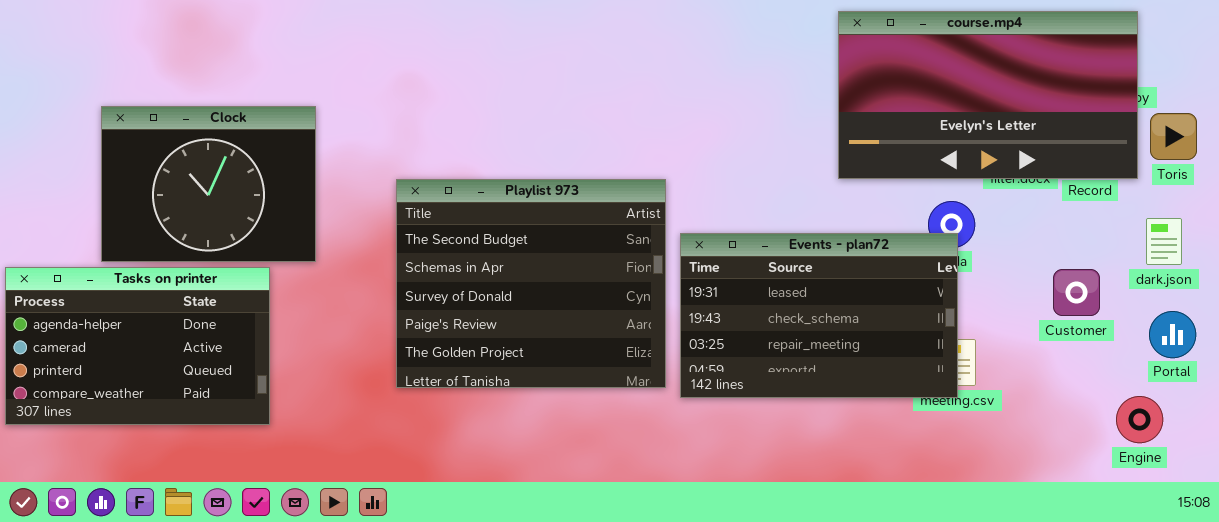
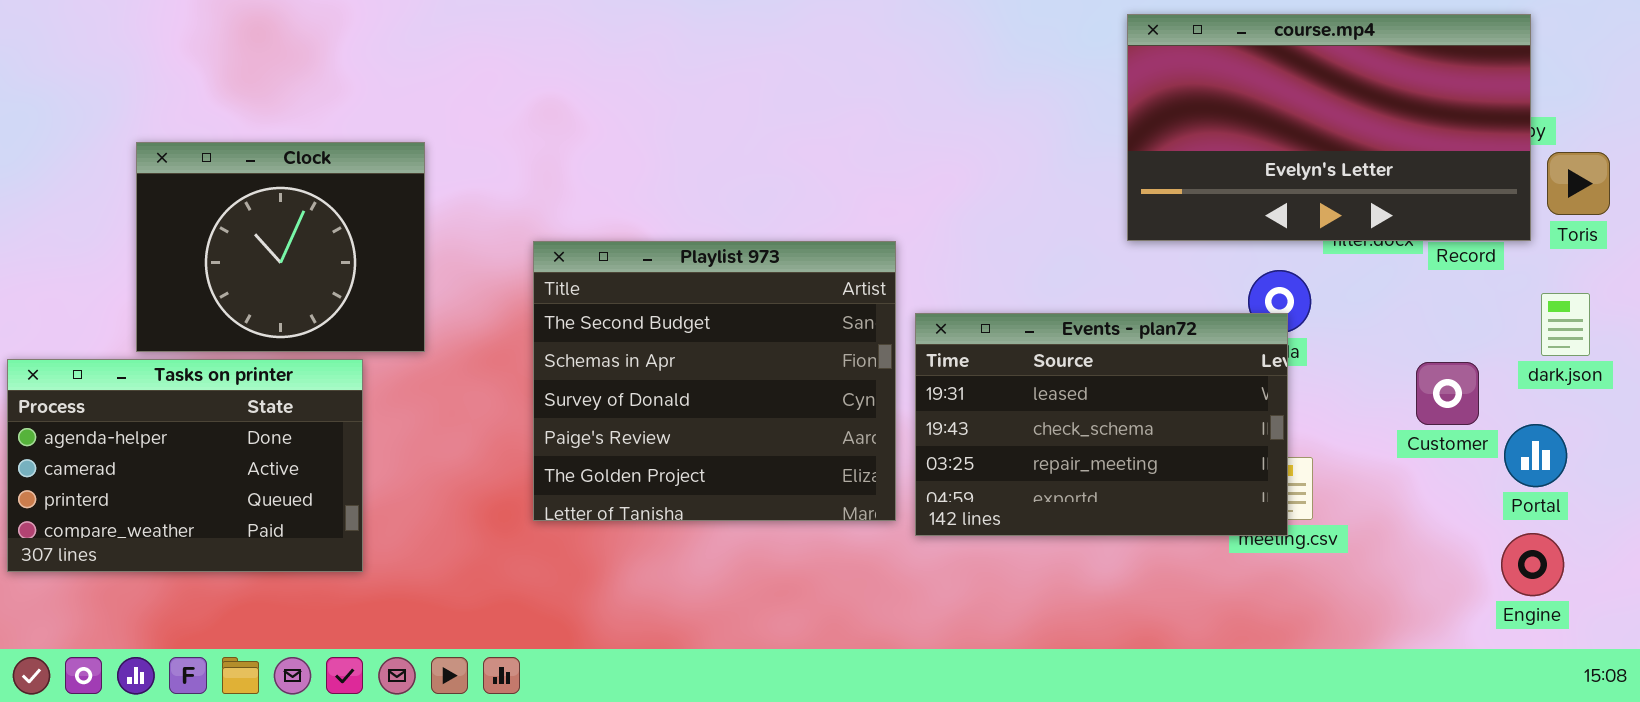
Portal: [1149,311,1196,358] -> [1504,424,1567,487], moved

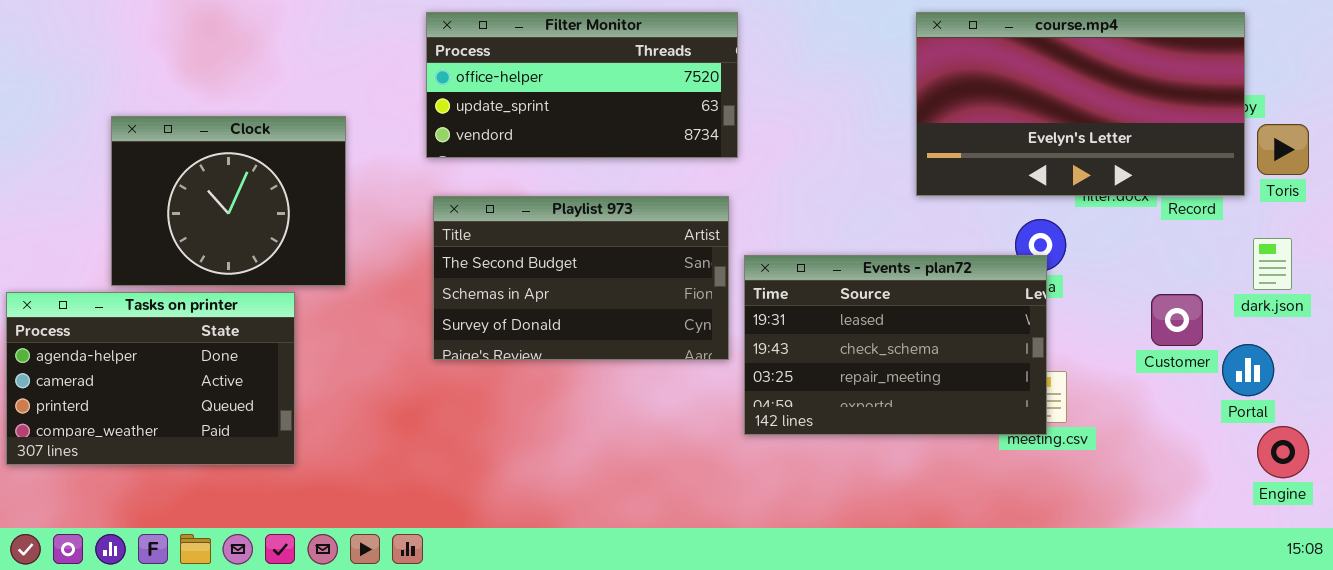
Filter Monitor: none -> [426,12,738,158], opened
Playlist 973: [533,241,896,521] -> [433,196,729,360], resized
Engine: [1501,533,1564,596] -> [1257,426,1309,478], moved

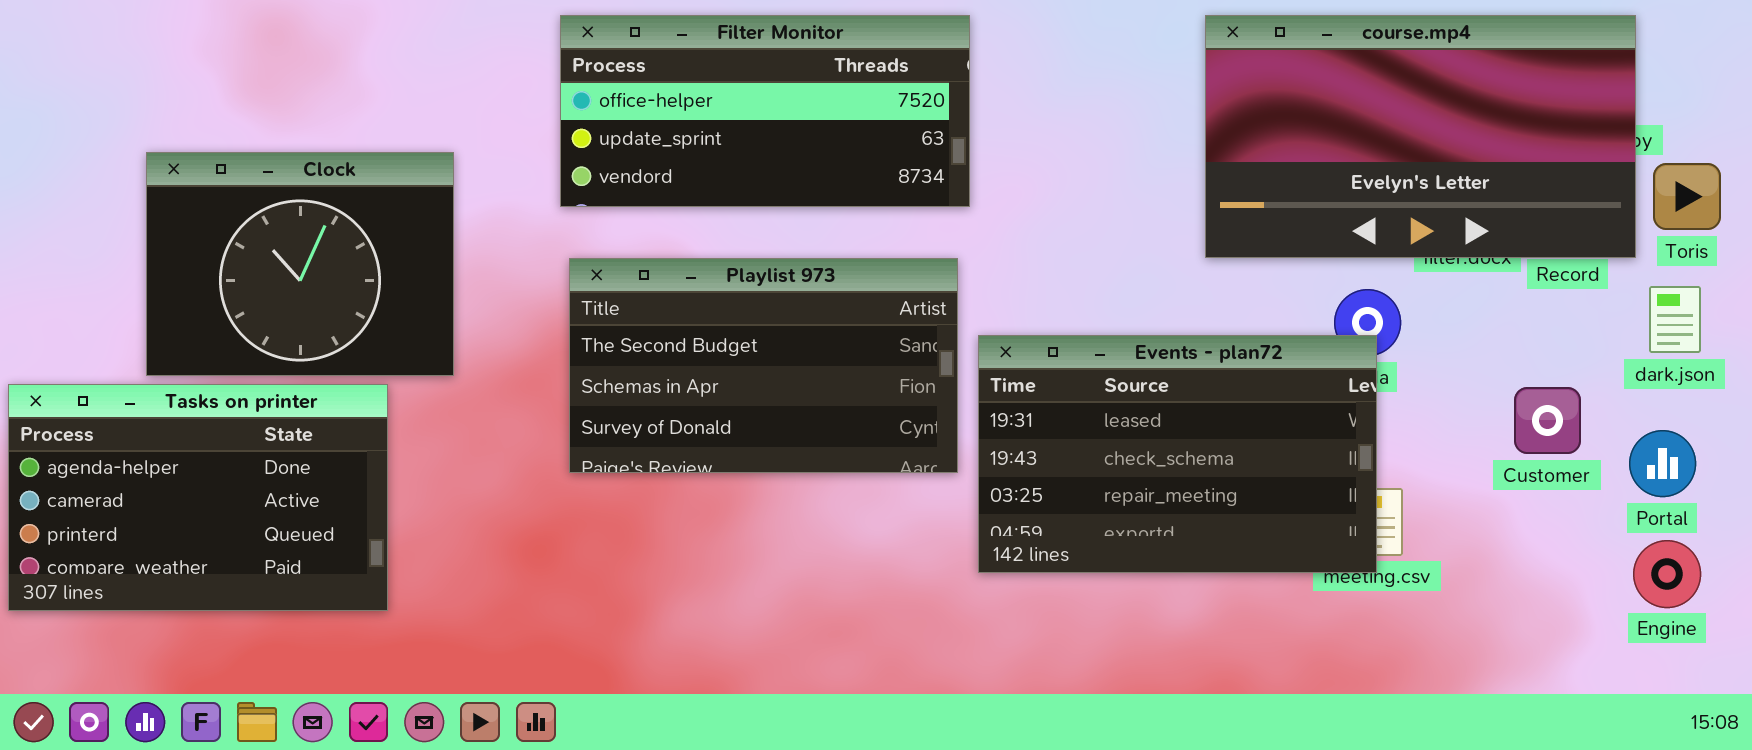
dark.json: [1253,238,1292,290] -> [1649,286,1701,353], moved
Portal: [1222,344,1274,396] -> [1629,430,1696,497], moved
Engine: [1257,426,1309,478] -> [1633,540,1701,608], moved

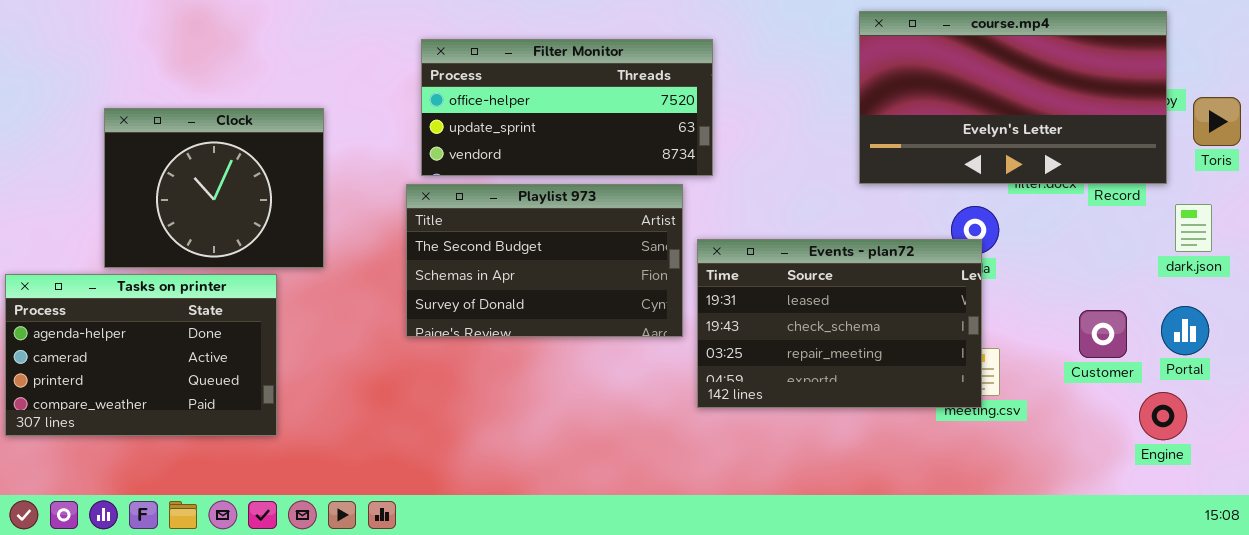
Filter Monitor: [560,15,970,207] -> [421,39,713,176], moved
Toris: [1653,163,1721,230] -> [1193,97,1241,146], moved
Customer: [1514,387,1581,454] -> [1079,310,1127,358], moved
Engine: [1633,540,1701,608] -> [1139,392,1187,440], moved

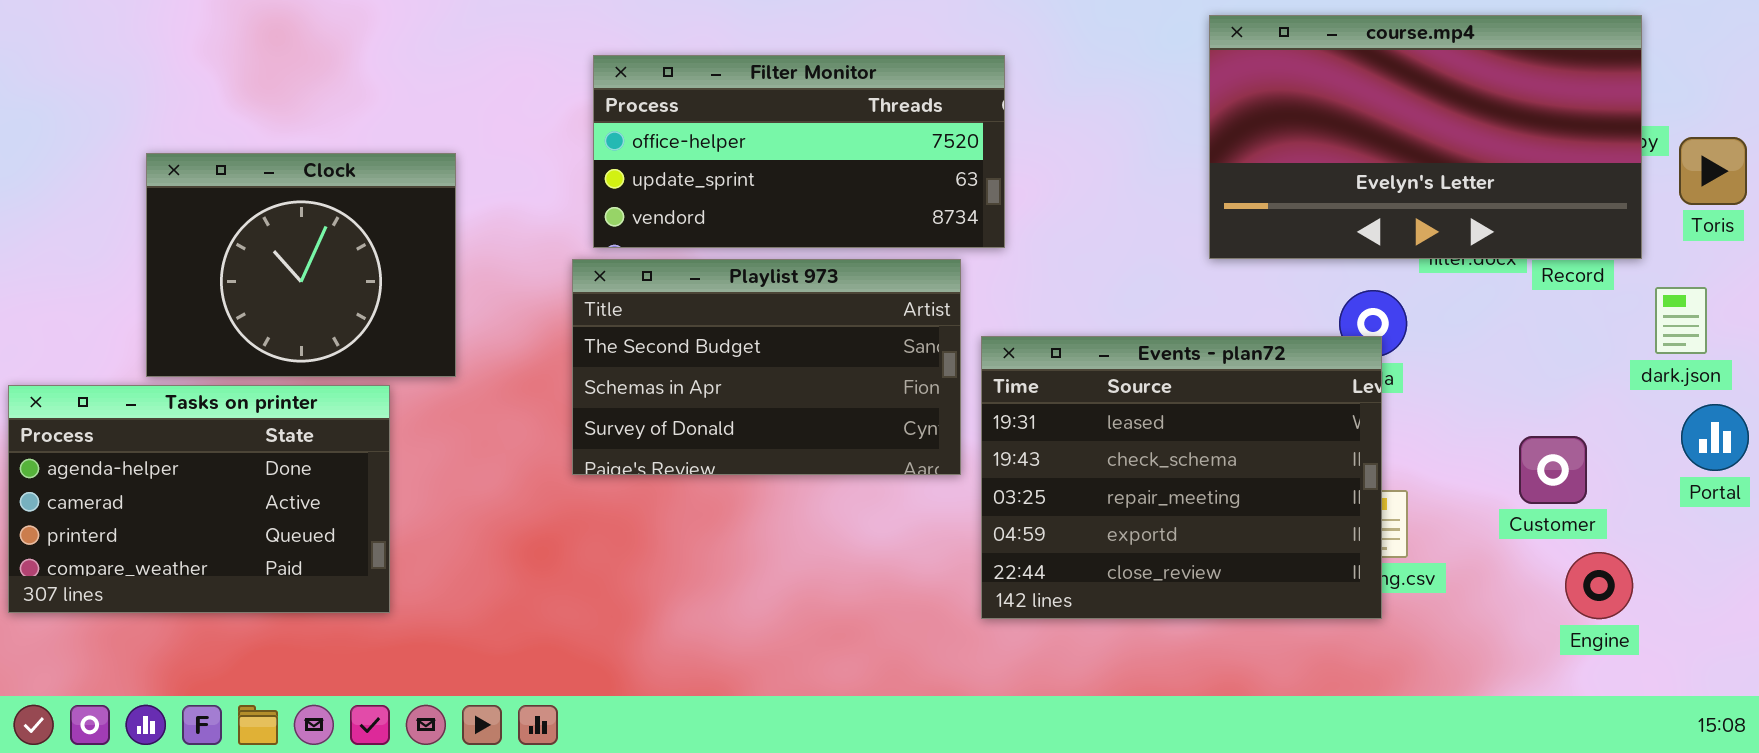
Events - plan72: [697,239,982,408] -> [981,336,1382,619], resized
Portal: [1161,306,1209,355] -> [1681,404,1749,471], moved
Engine: [1139,392,1187,440] -> [1565,552,1633,619], moved

